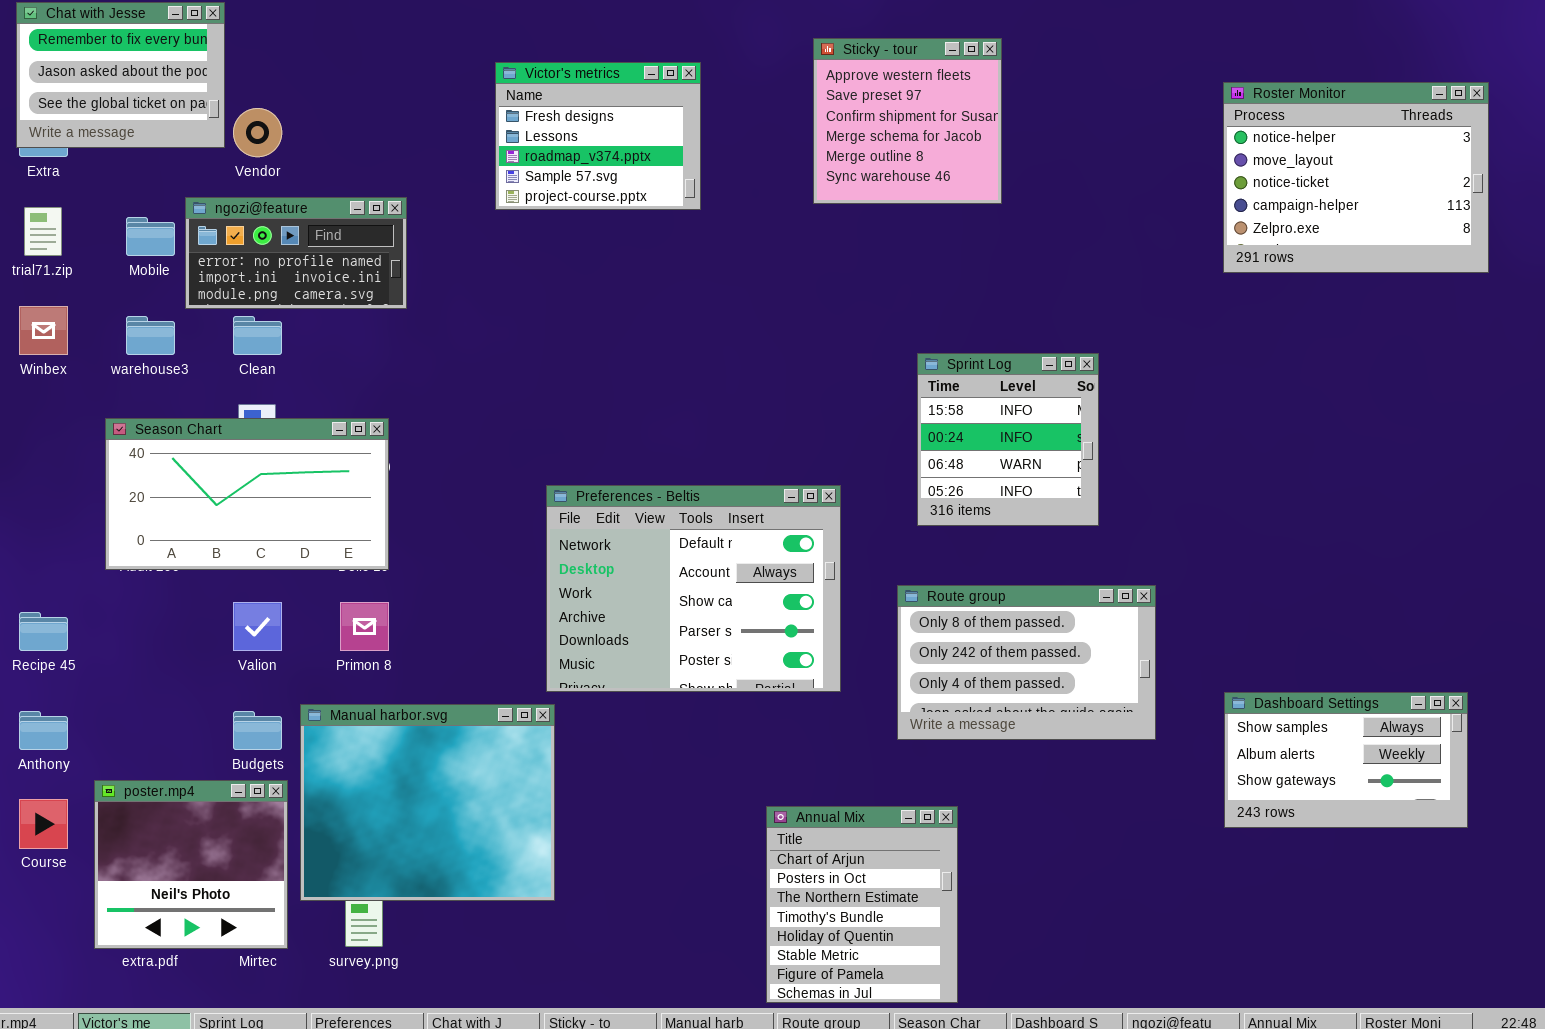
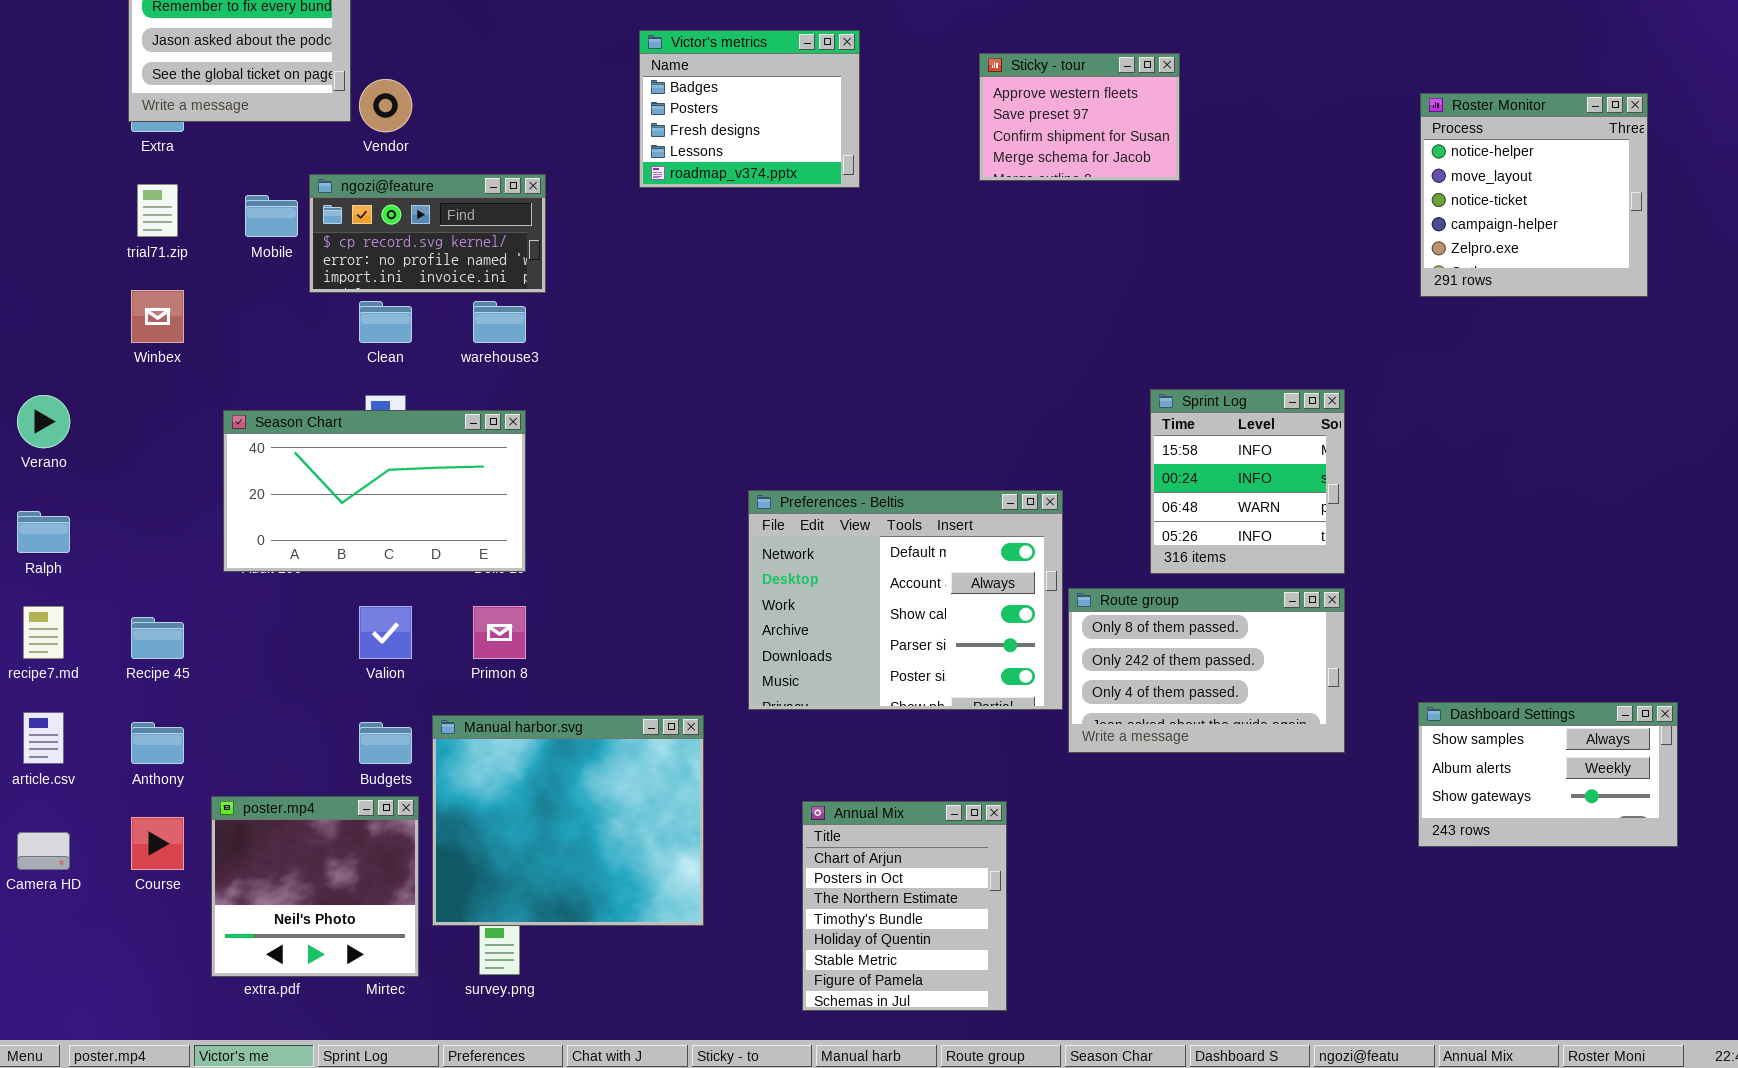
Sticky - tour: [813,38,1002,204] -> [979,53,1180,181], resized
Victor's metrics: [495,62,701,210] -> [639,30,860,188], scrolled up 2 rows
Roster Monitor: [1223,82,1489,273] -> [1420,93,1648,297], moved, resized
ngozi@feature: [185,197,407,309] -> [309,174,546,293], scrolled up 1 row
warehouse3: [126,316,175,355] -> [473,301,526,343], moved
Sprint Log: [917,353,1099,526] -> [1150,389,1345,574], moved
Preferences - Beltis: [546,485,841,692] -> [748,490,1063,710], moved
Annual Mix: [766,806,958,1003] -> [802,801,1007,1011], moved

